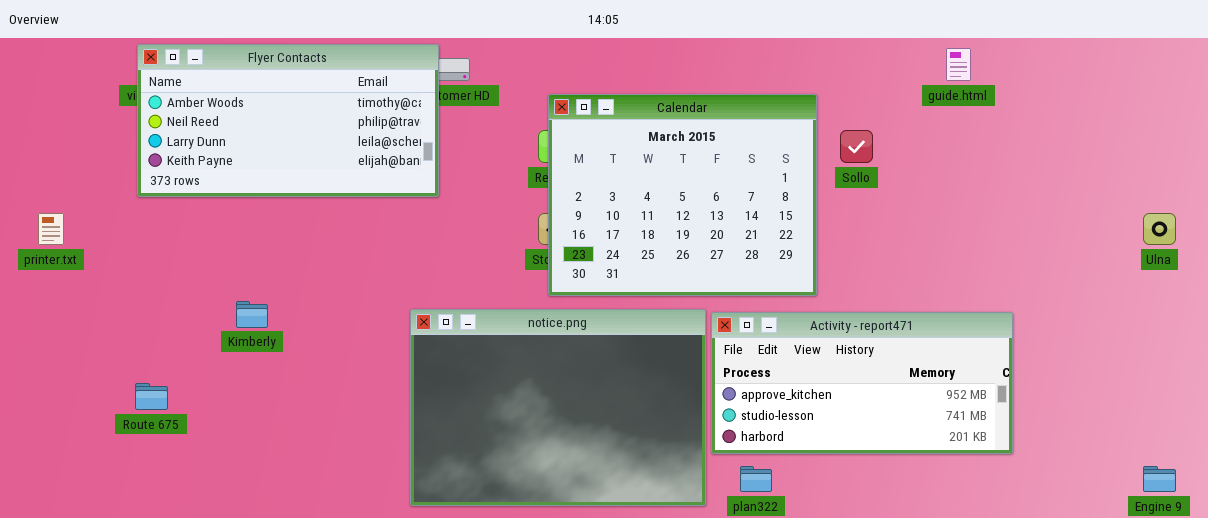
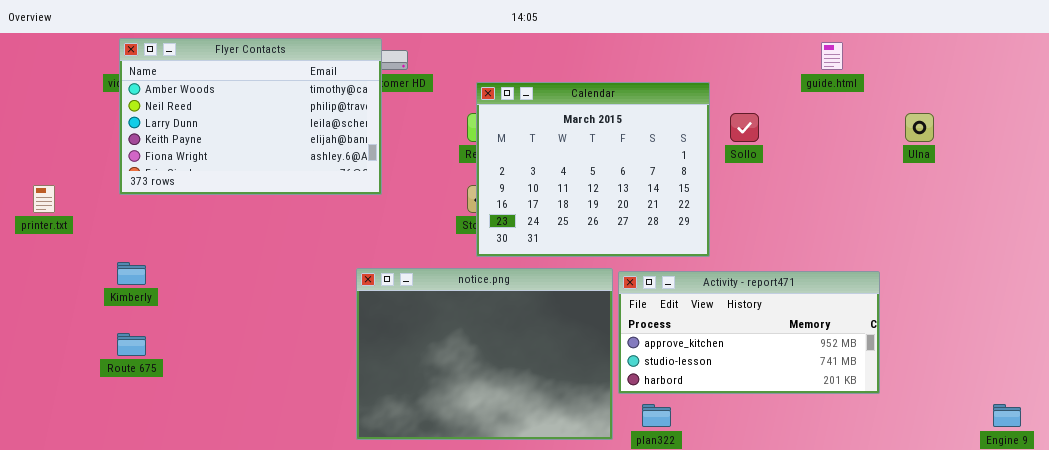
Flyer Contacts: [137,44,439,197] -> [119,38,382,195], resized
Ulna: [1143,213,1176,245] -> [905,113,934,142], moved
Kimberly: [236,301,268,328] -> [117,262,146,285], moved

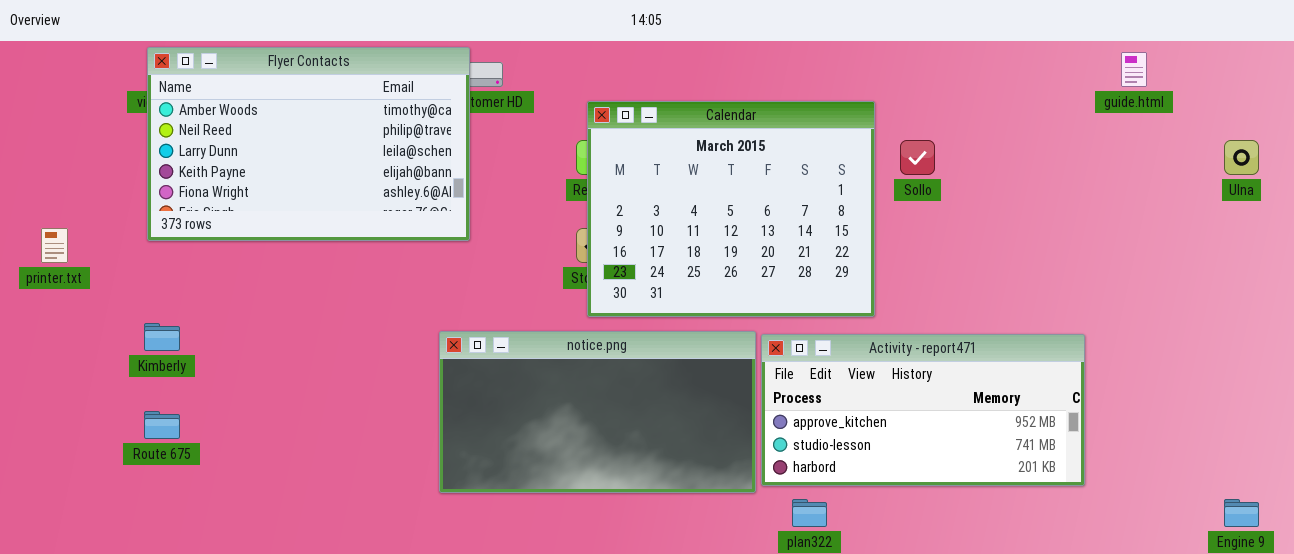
guide.html: [821,42,843,70] -> [1121,52,1147,87], moved
Ulna: [905,113,934,142] -> [1224,140,1259,175], moved
notice.png: [356,268,613,440] -> [439,331,756,493], resized

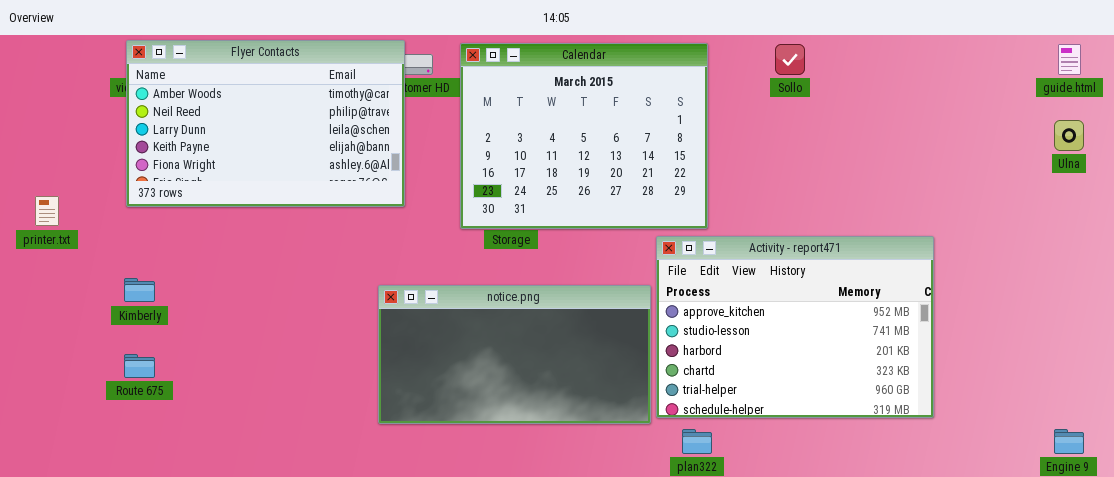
guide.html: [1121,52,1147,87] -> [1058,44,1081,75], moved
Calendar: [587,101,875,317] -> [460,43,708,229], moved
Sollo: [900,140,935,175] -> [775,44,805,75], moved
Activity - report471: [761,334,1085,486] -> [656,236,934,418], resized

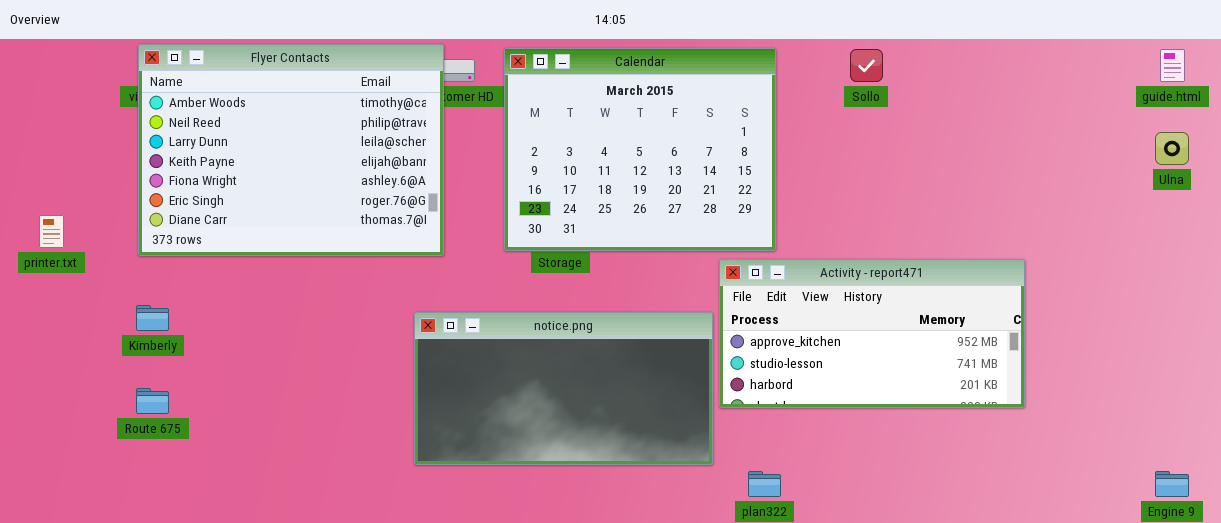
Flyer Contacts: [126,40,405,207] -> [138,44,444,256], resized
Activity - report471: [656,236,934,418] -> [719,259,1025,408], resized

